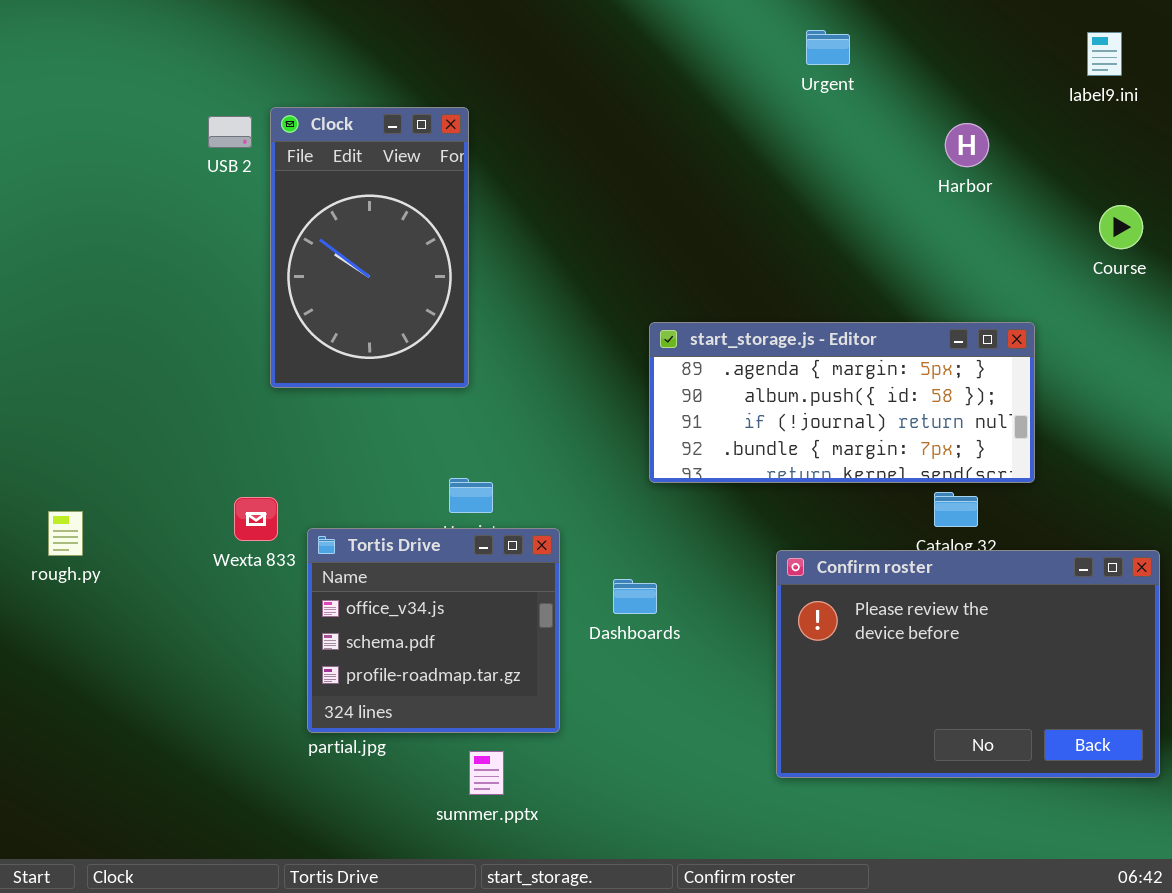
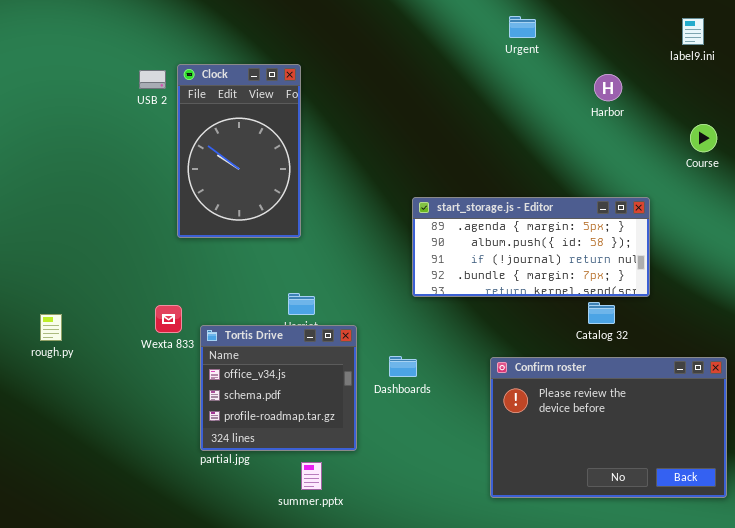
Confirm roster: [776,550,1160,778] -> [490,357,727,498], moved

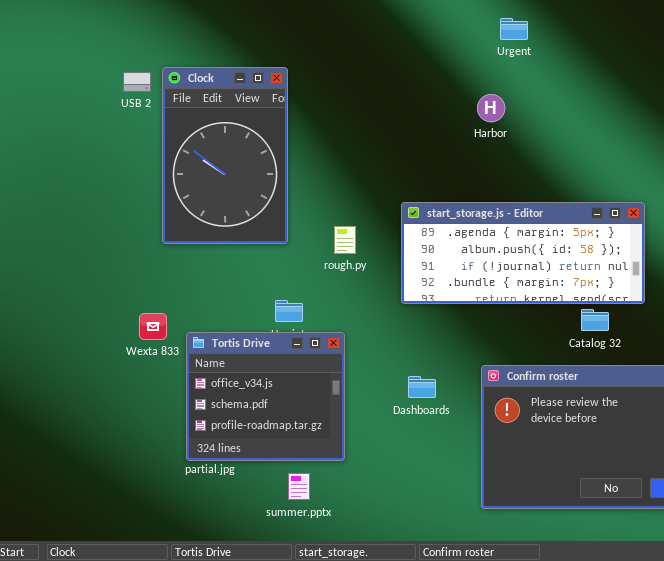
Harbor: [594,74,622,101] -> [477,94,505,122], moved
rough.py: [40,314,62,341] -> [334,226,356,254], moved
Dashboards: [389,356,417,377] -> [408,376,436,398], moved

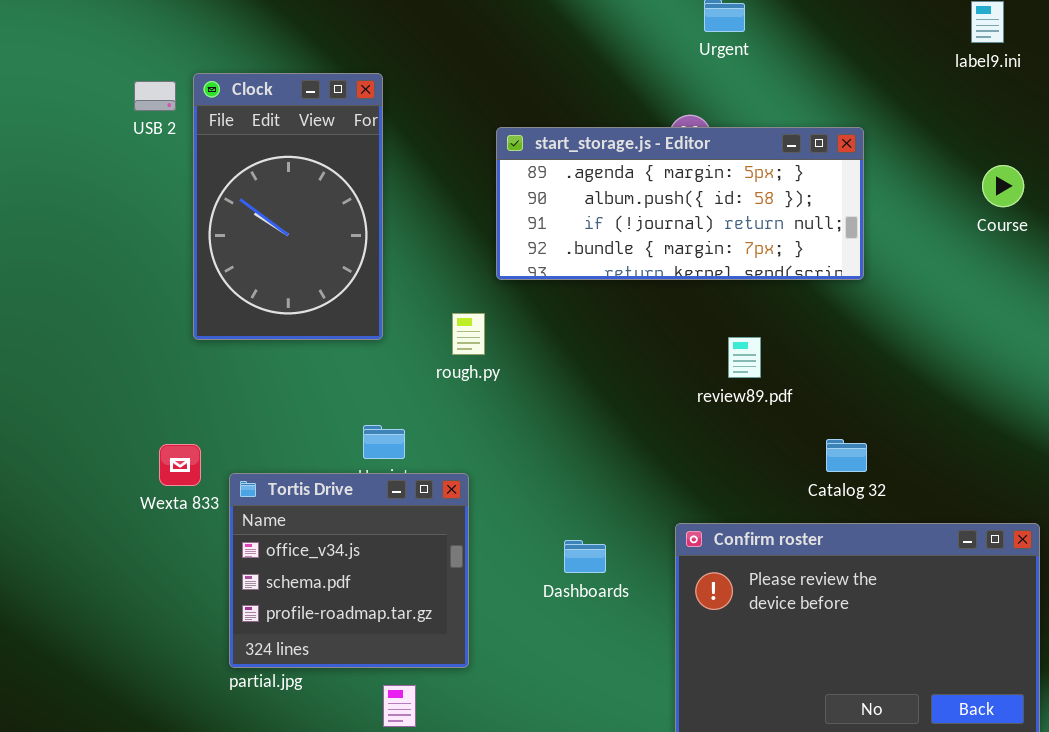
start_storage.js - Editor: [401,202,645,304] -> [496,127,864,280], moved

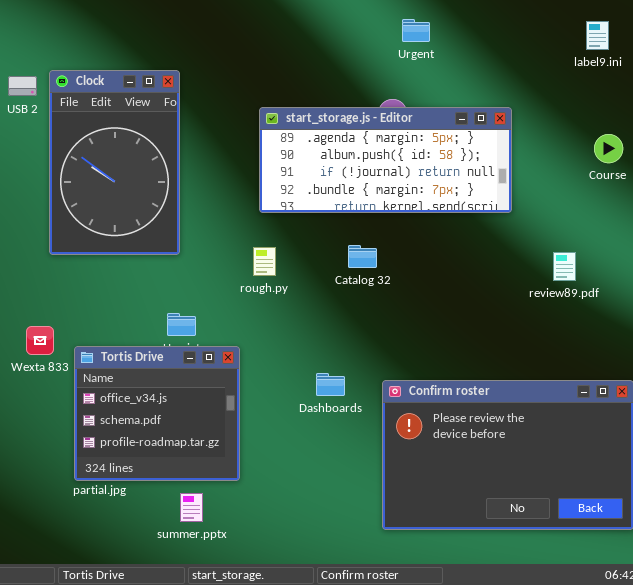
rough.py: [452,313,485,355] -> [253,247,276,276], moved
review89.pdf: [728,337,761,378] -> [553,252,576,281], moved
Catalog 32: [826,439,867,472] -> [348,245,377,268], moved
Dashboards: [564,540,606,573] -> [316,373,345,396], moved

